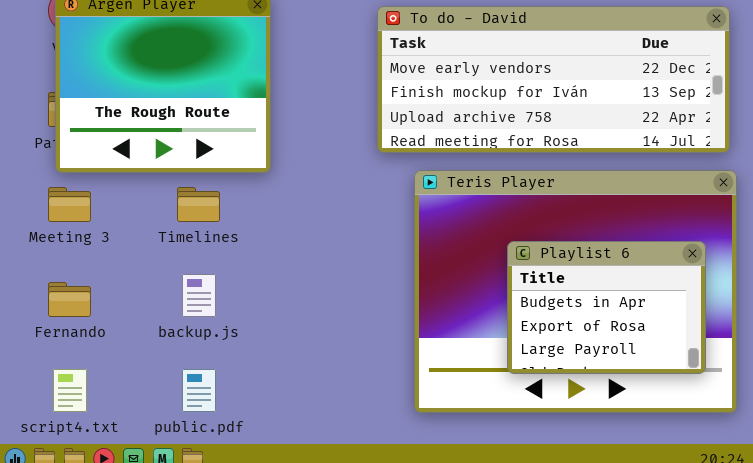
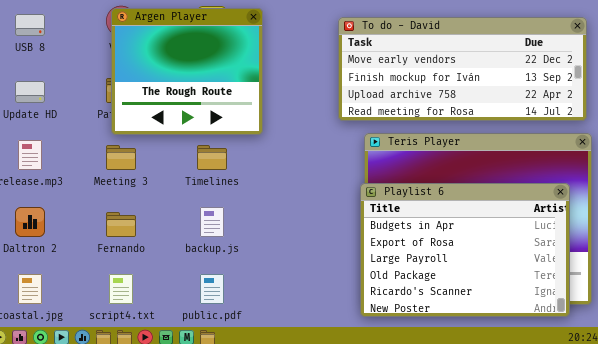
Playlist 6: [507,241,706,374] -> [360,183,570,317], resized

